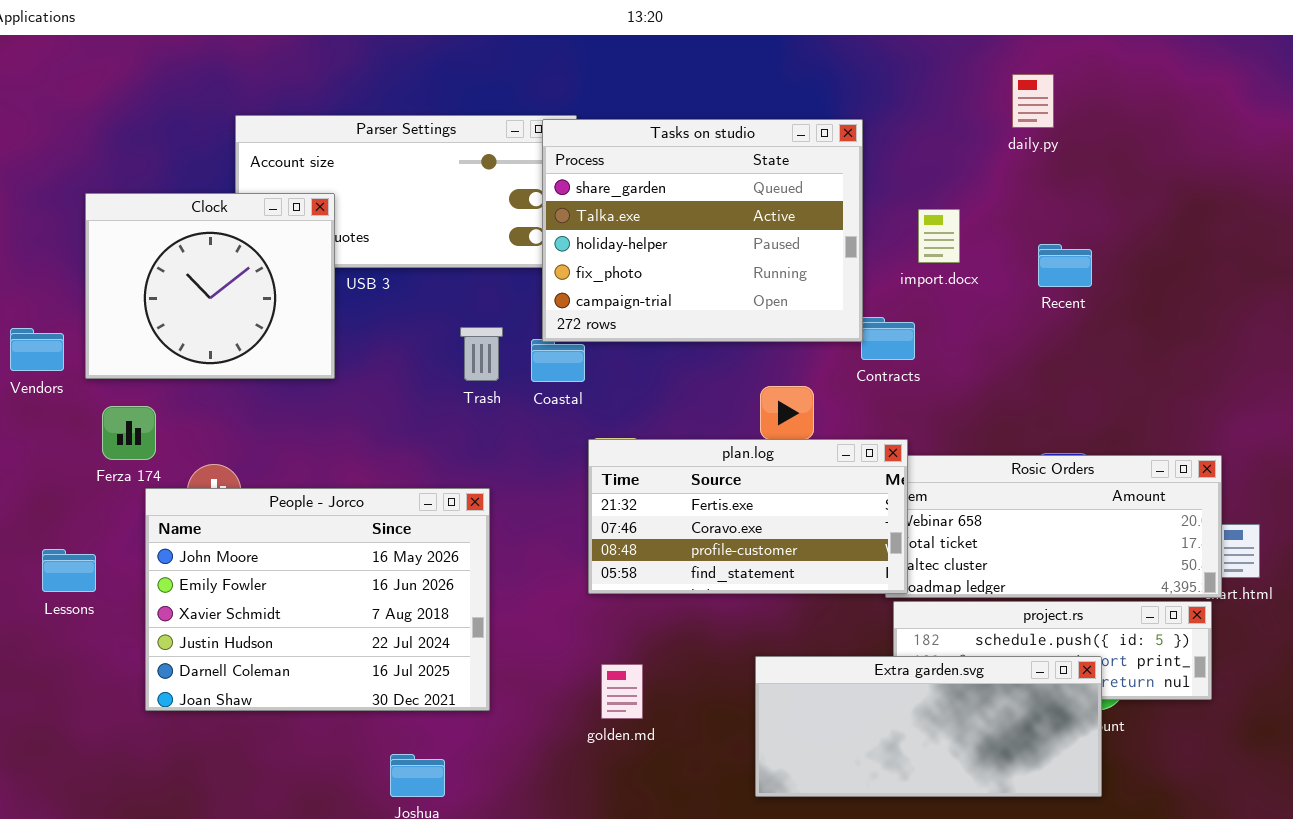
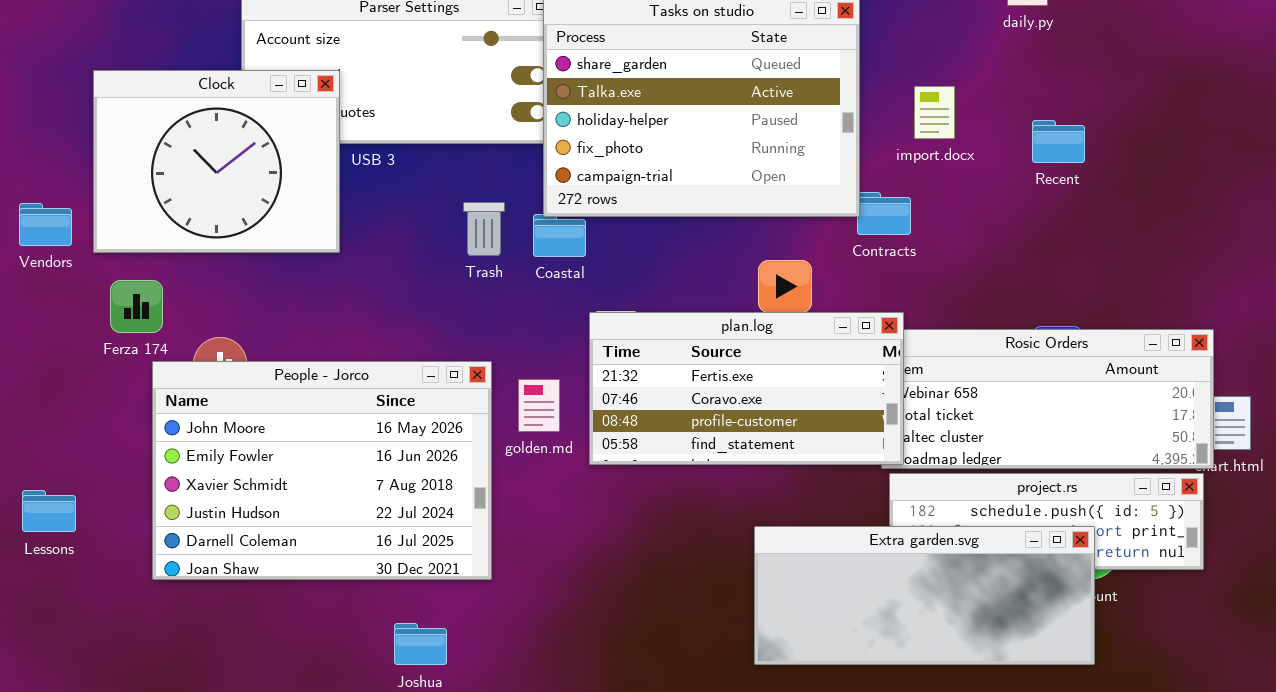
Lessons: [42,549,96,592] -> [22,490,76,532], moved
golden.md: [601,664,643,719] -> [518,379,560,432], moved

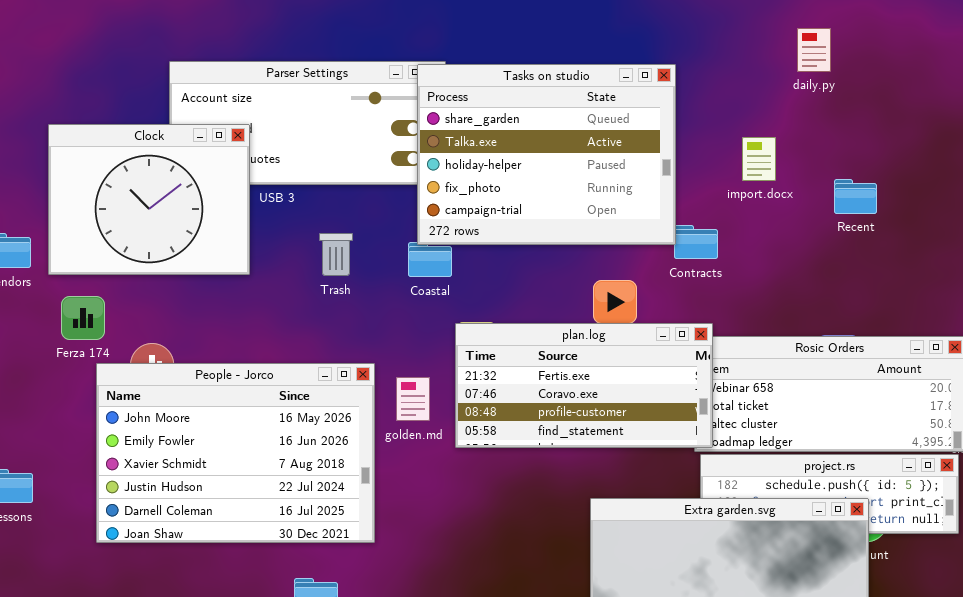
import.docx: [914,86,955,139] -> [742,137,776,181], moved
Recent: [1032,120,1085,163] -> [834,179,877,214], moved
Trash: [463,202,505,256] -> [319,233,353,276], moved

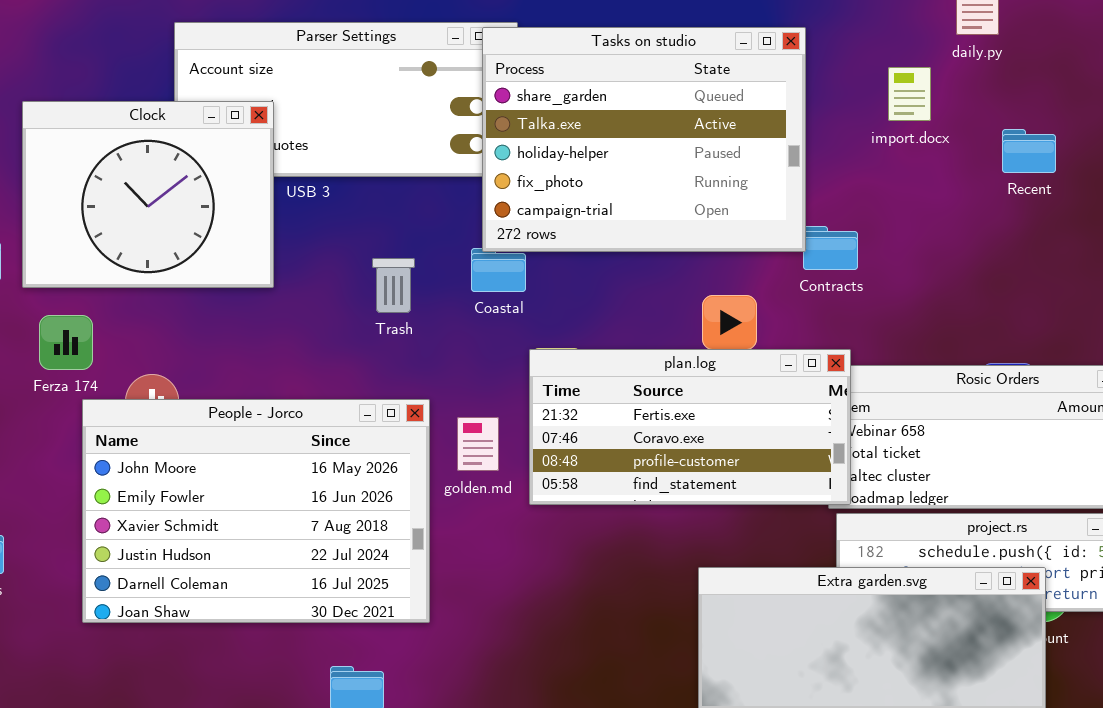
import.docx: [742,137,776,181] -> [888,67,931,121], moved
Recent: [834,179,877,214] -> [1002,129,1056,173], moved
Trash: [319,233,353,276] -> [372,258,415,313], moved

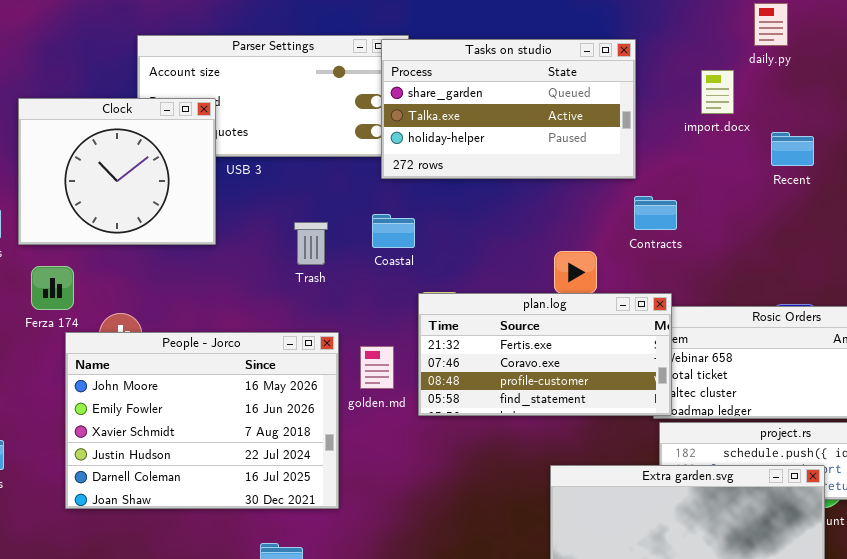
Tasks on studio: [482,27,806,252] -> [381,39,636,179], resized
Recent: [1002,129,1056,173] -> [771,132,814,166], moved

